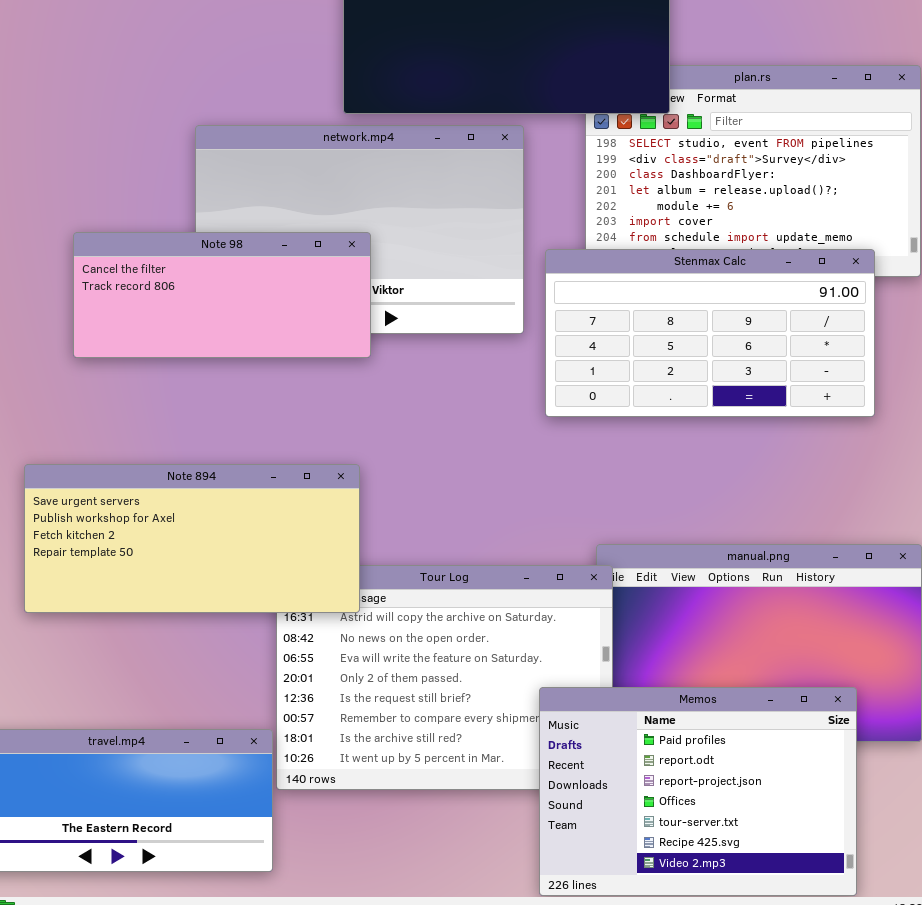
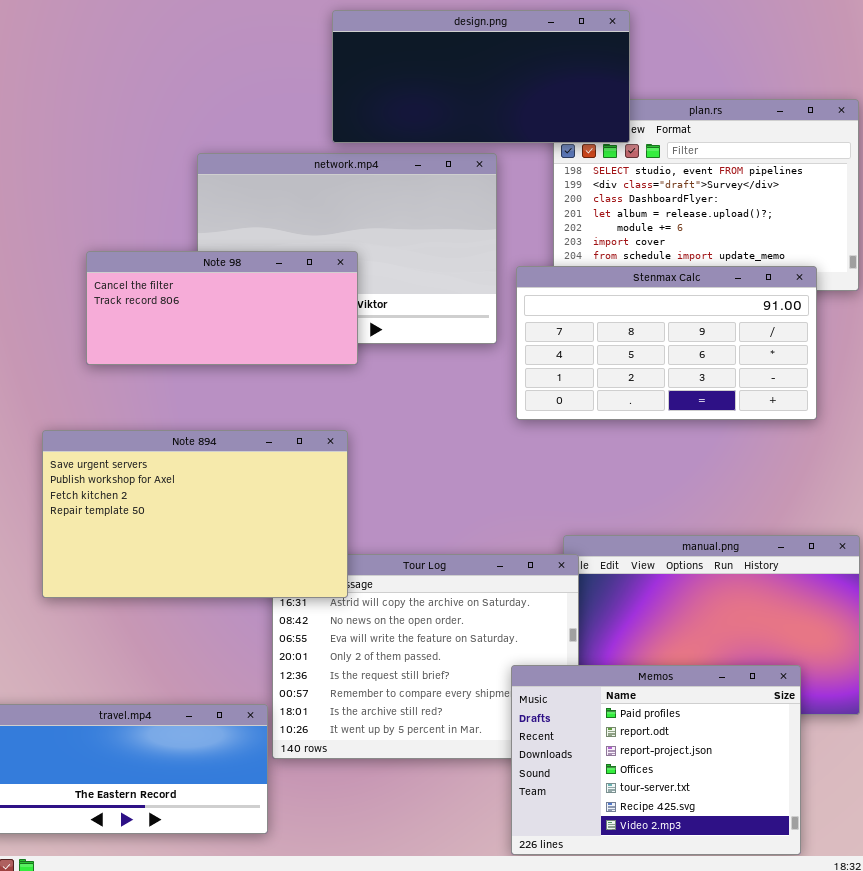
Note 894: [24,464,360,613] -> [42,430,348,598], resized

